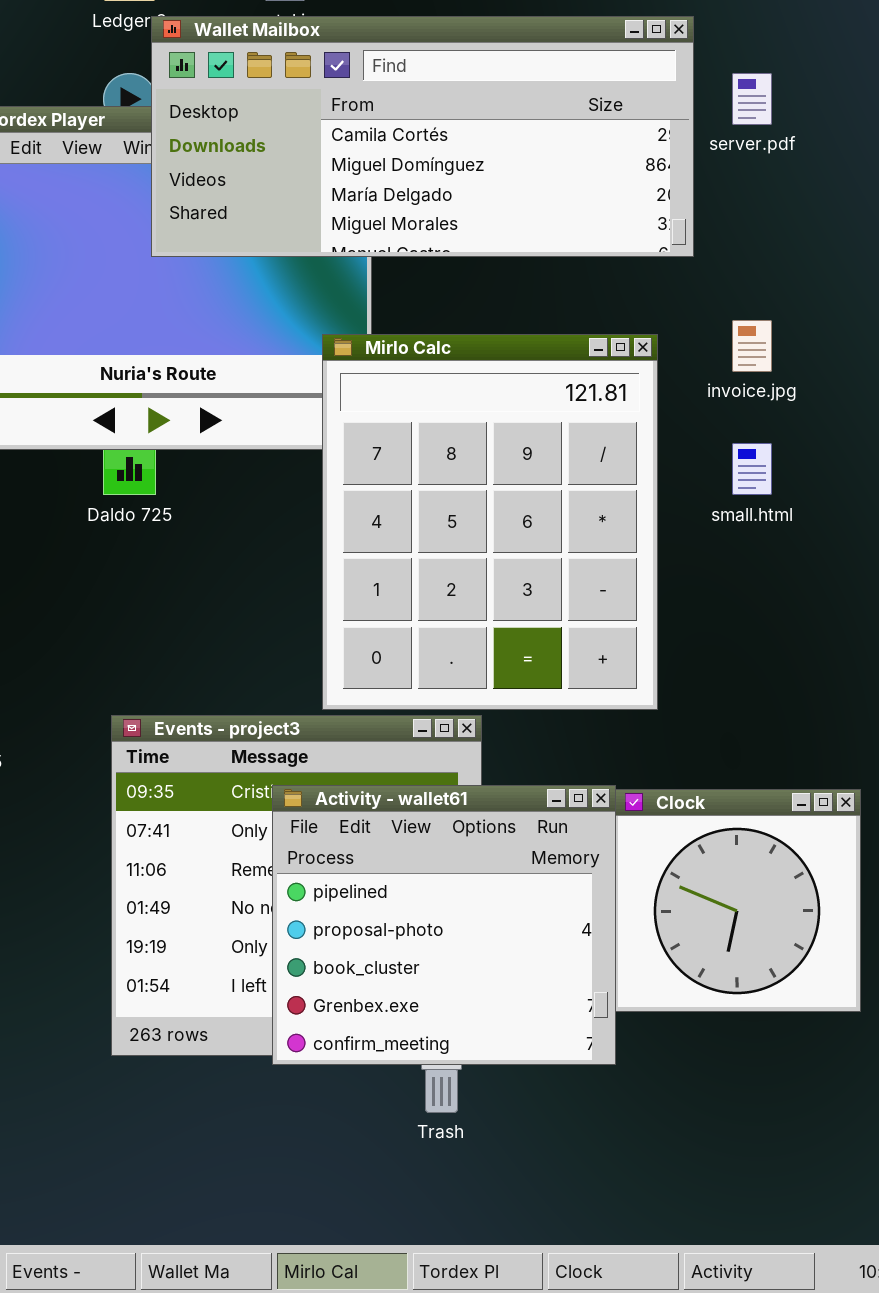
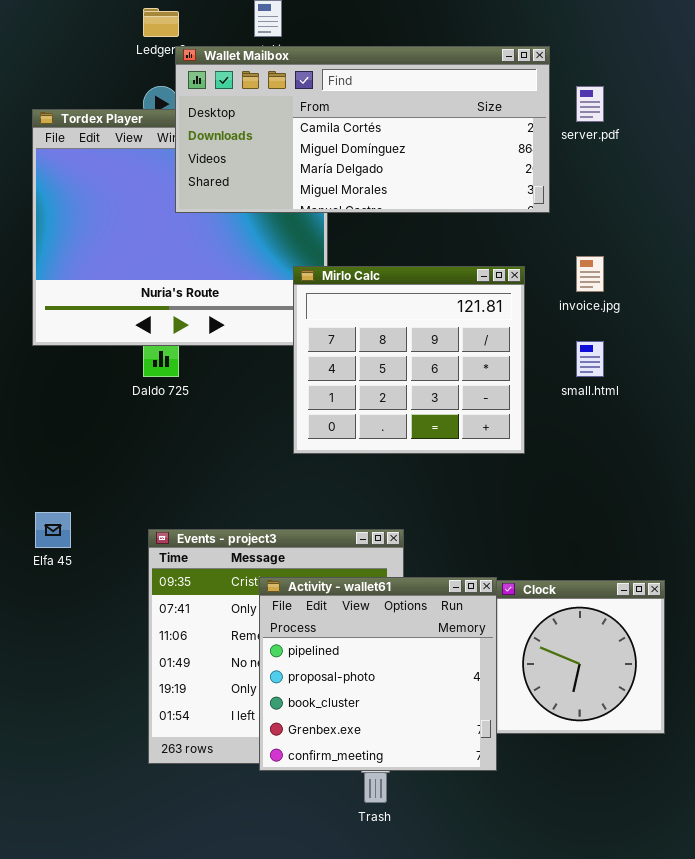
Mirlo Calc: [322,334,658,710] -> [293,266,525,454], resized

